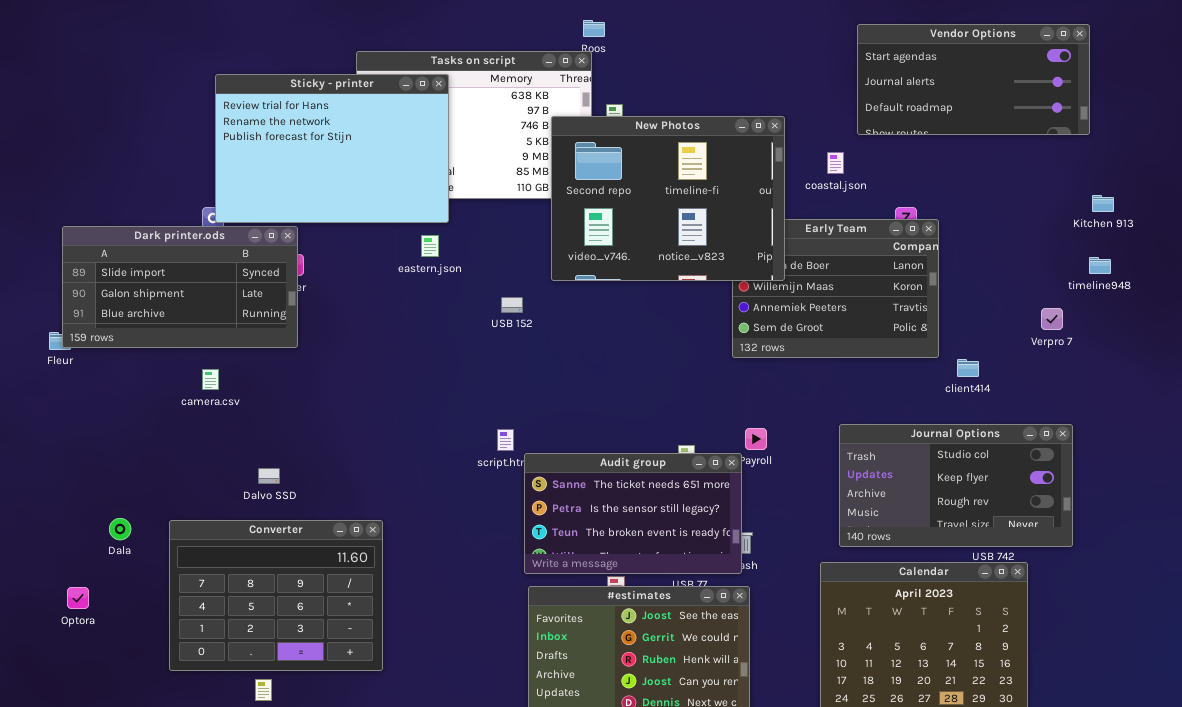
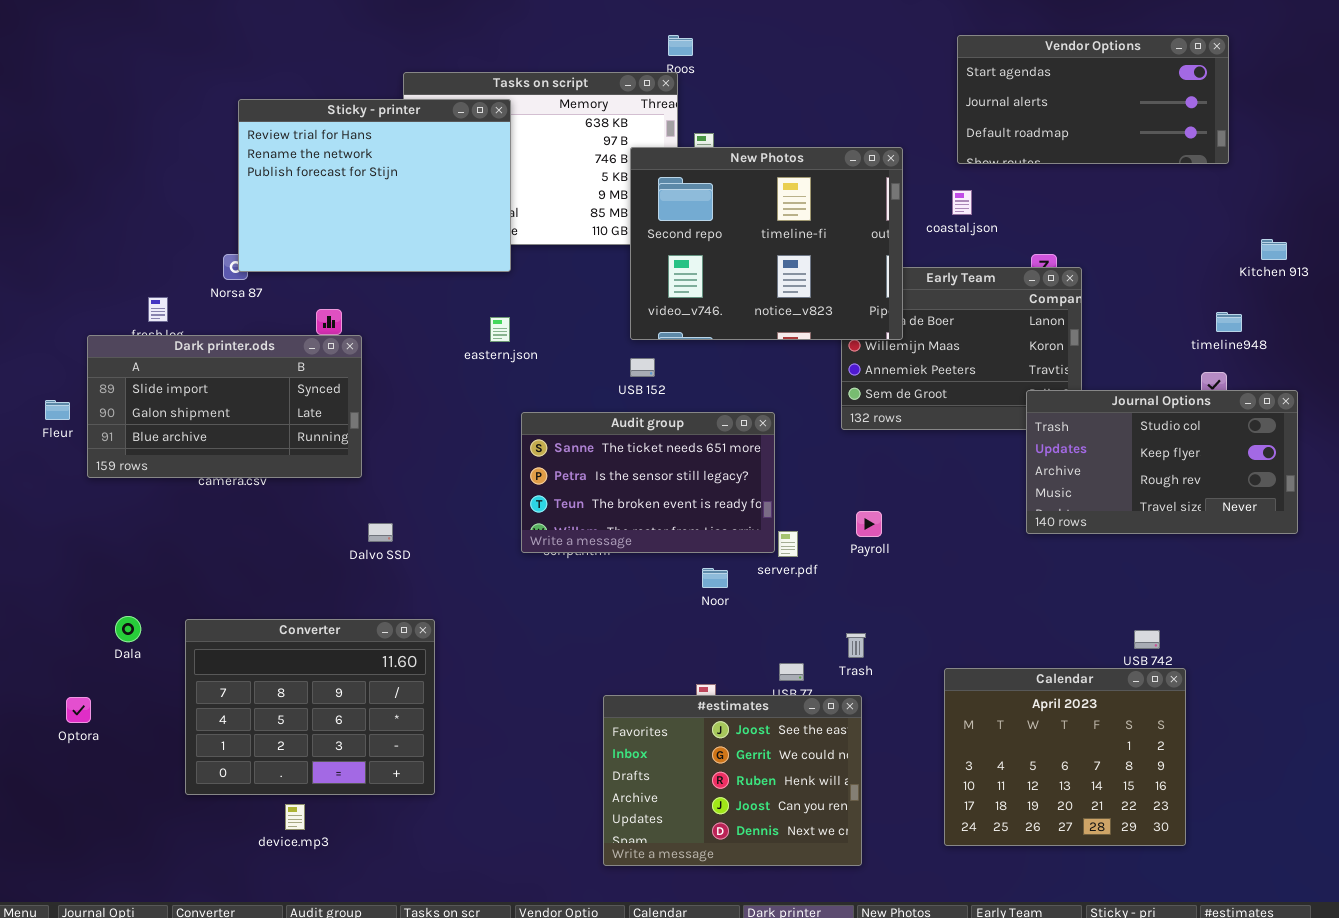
Vendor Options: [857,24,1090,135] -> [957,35,1229,164], moved
Dark printer.ods: [62,226,298,348] -> [87,335,362,478], moved
eastern.json: [421,235,439,257] -> [490,317,510,342], moved
timeline948: [1089,257,1111,274] -> [1216,312,1242,332], moved
USB 152: [501,297,523,313] -> [630,358,655,377], moved
Journal Options: [839,424,1073,547] -> [1026,390,1298,534], moved
Audit group: [524,453,742,574] -> [521,412,775,553], moved
Dalvo SSD: [258,468,280,484] -> [368,523,393,542], moved

